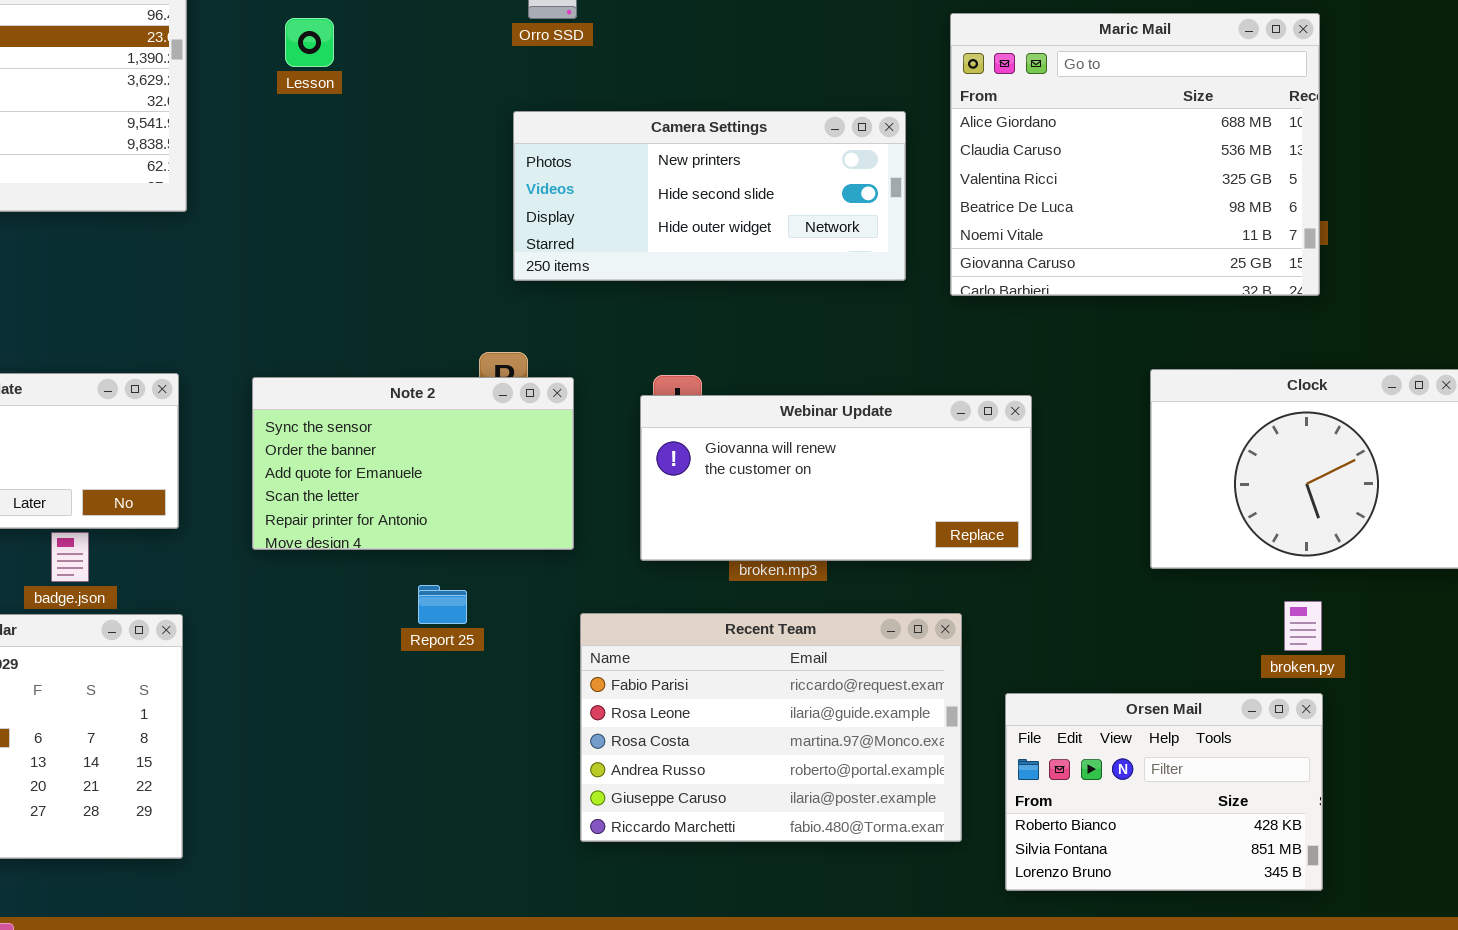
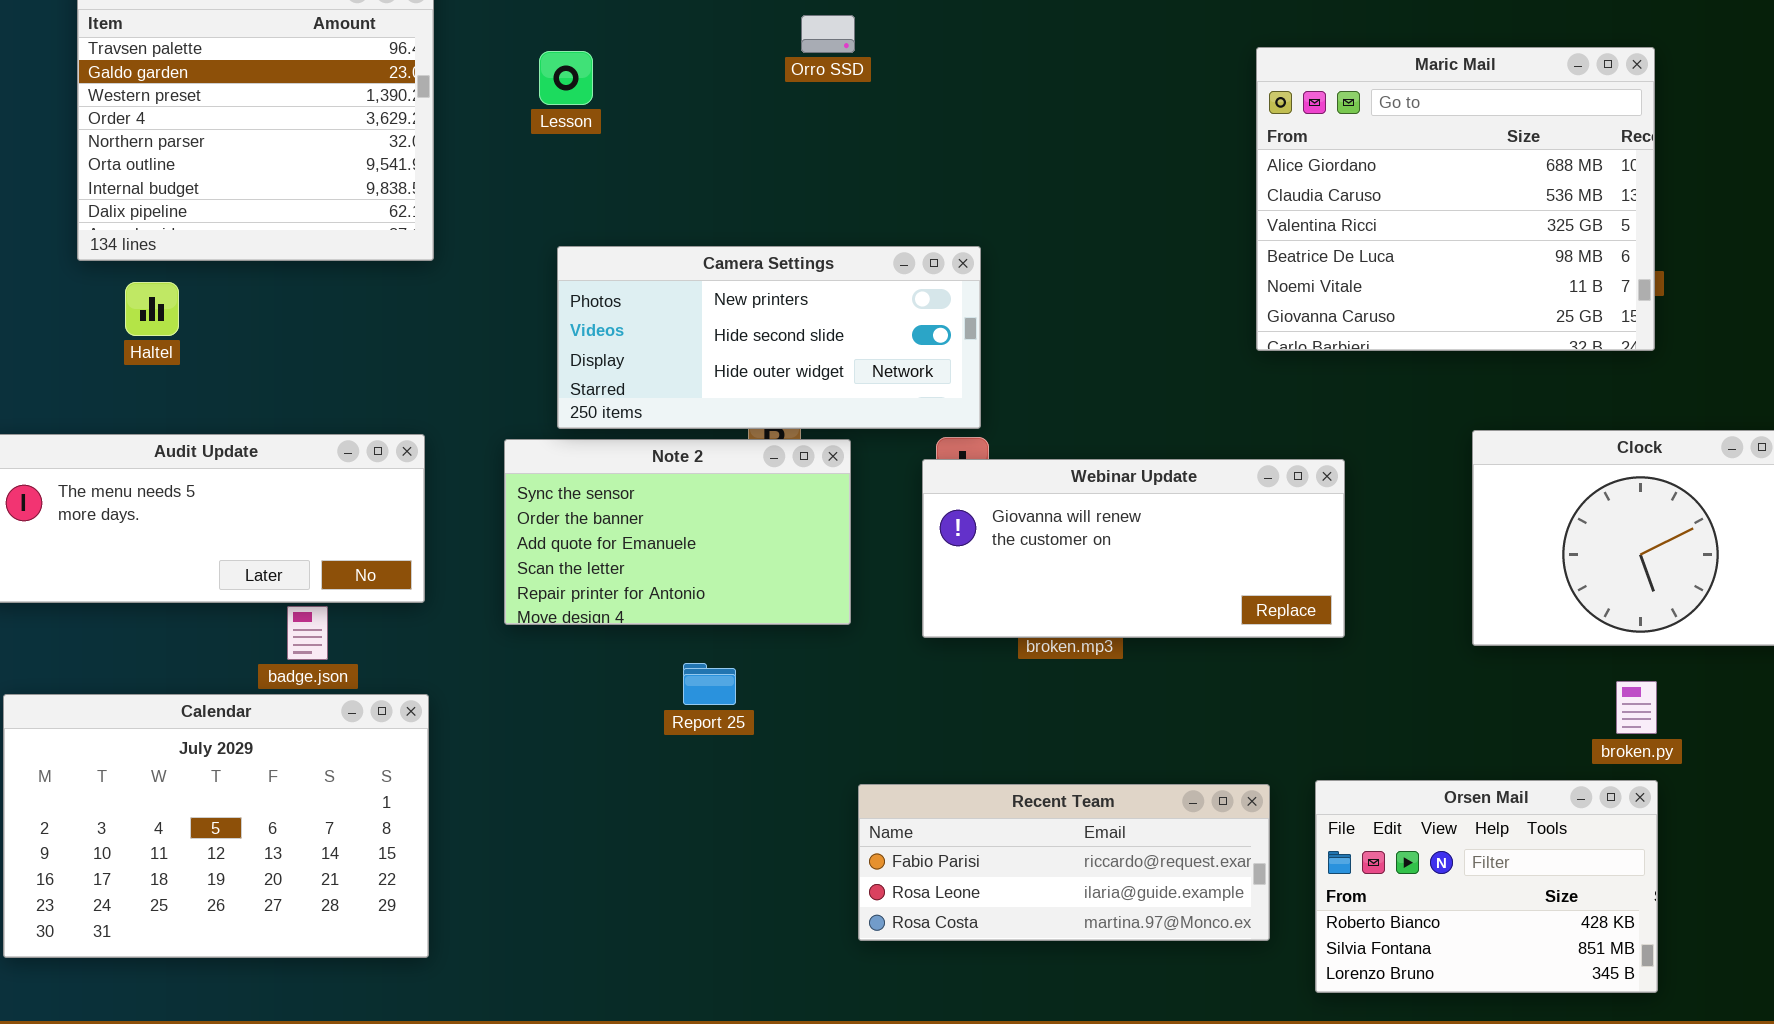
Camera Settings: [513,111,906,281] -> [557,246,981,429], moved
Recent Team: [580,613,962,842] -> [858,784,1270,941], resized

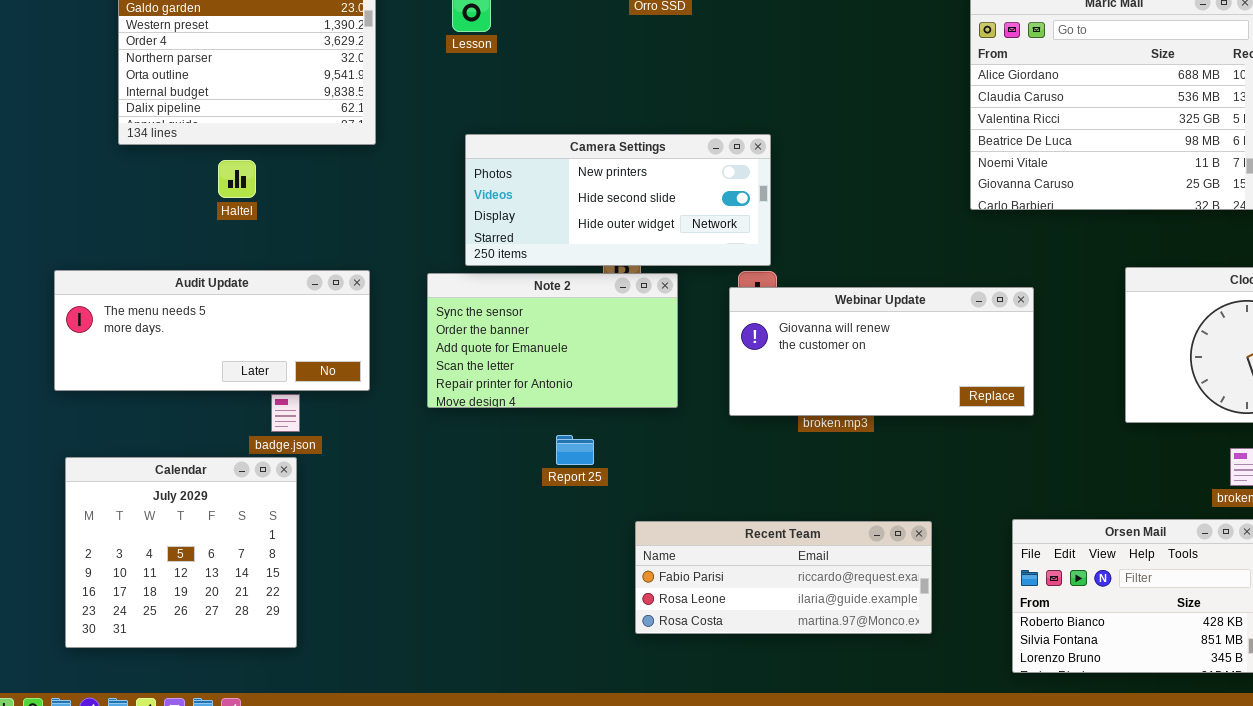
Haltel: [125,282,179,336] -> [218,160,256,198], moved
Calendar: [3,694,429,958] -> [65,457,297,648], resized
Recent Team: [858,784,1270,941] -> [635,521,932,634], moved

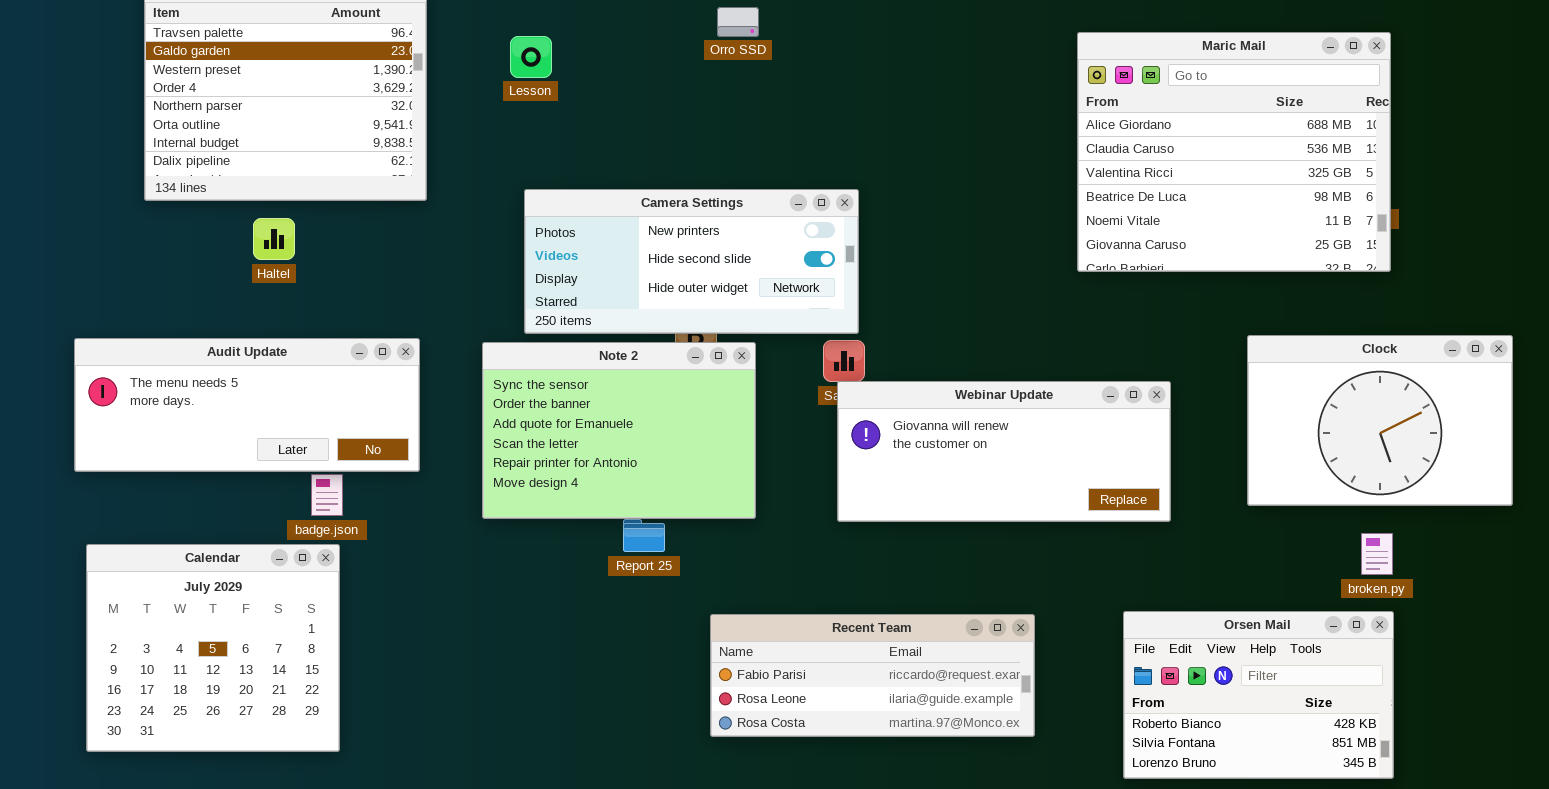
Note 2: [427,273,678,408] -> [482,342,756,519], resized
Webinar Update: [729,287,1034,416] -> [837,381,1171,522], moved

